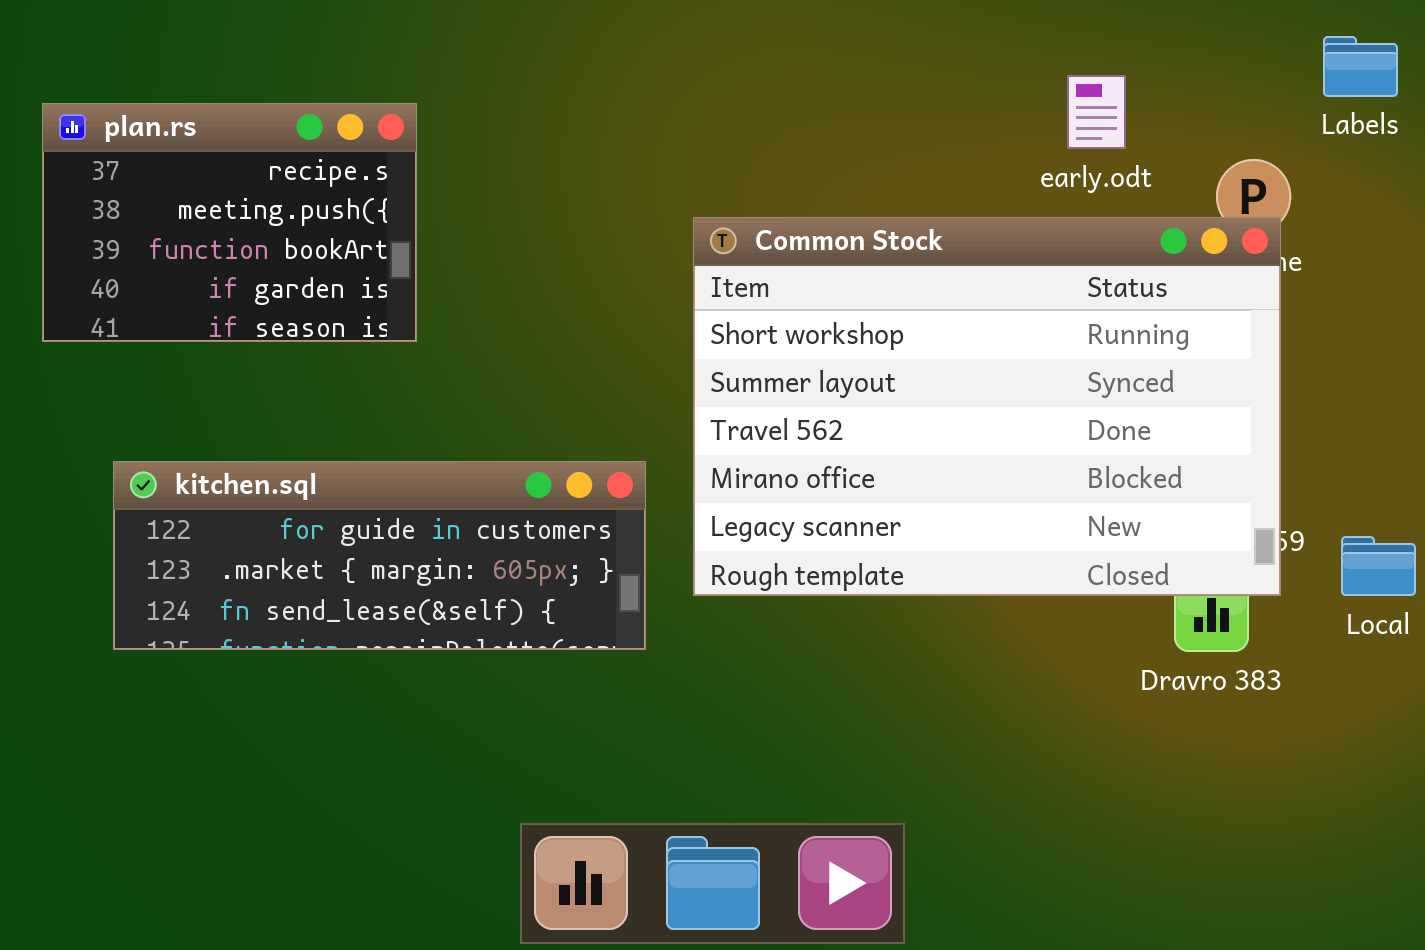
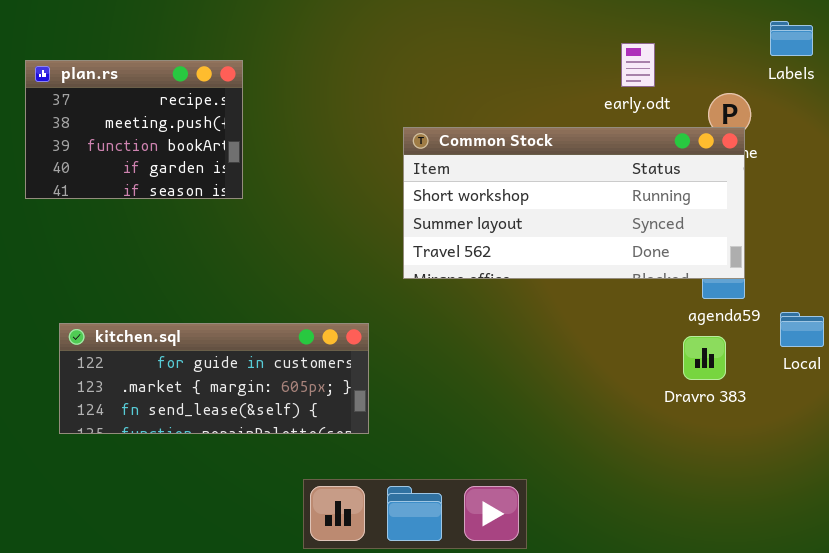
Common Stock: [693,217,1281,596] -> [403,127,745,279], resized
kitchen.sql: [113,461,646,650] -> [59,323,369,434], moved

